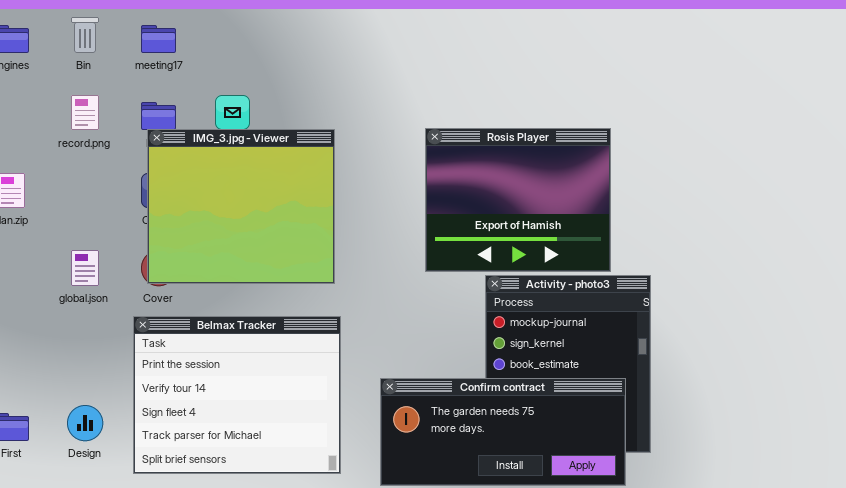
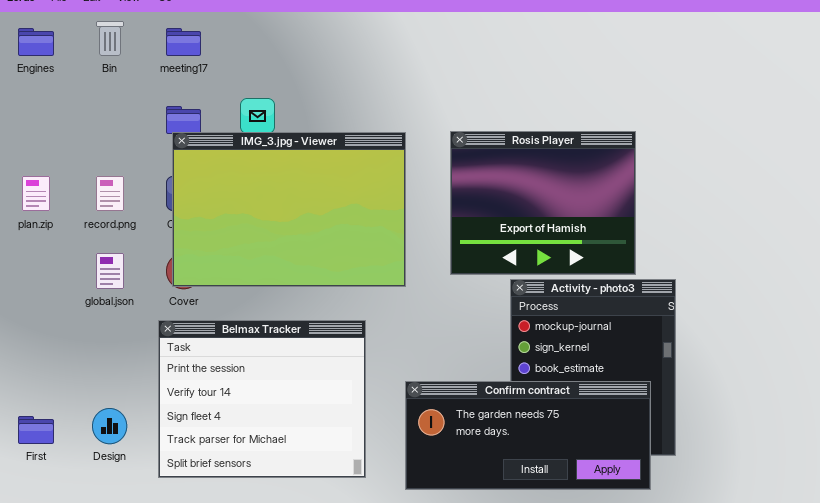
record.png: [71,95,99,130] -> [96,176,124,211], moved
IMG_3.jpg - Viewer: [147,129,335,284] -> [172,132,406,287], resized

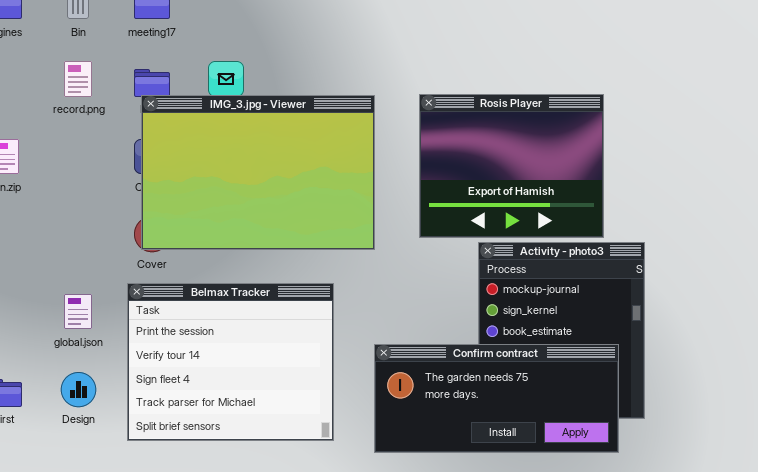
record.png: [96,176,124,211] -> [64,61,92,97], moved
global.json: [96,253,124,289] -> [64,294,92,329], moved

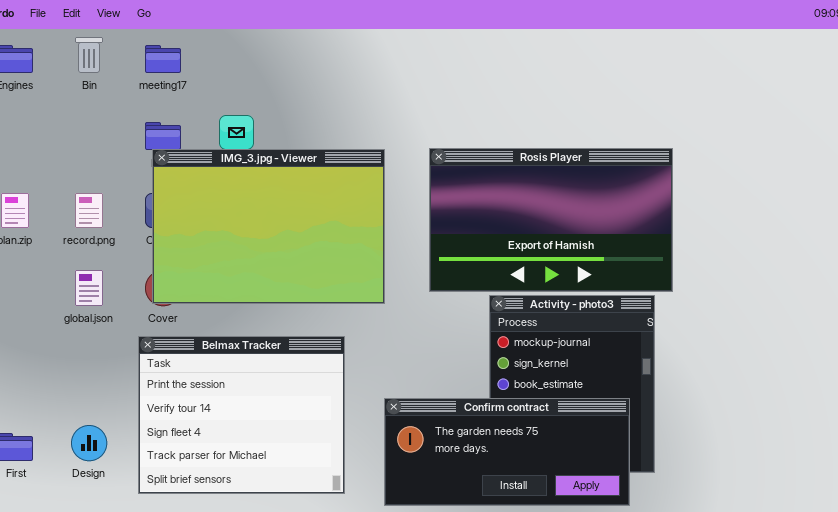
record.png: [64,61,92,97] -> [75,193,103,228], moved
Rosis Player: [419,94,604,238] -> [429,148,673,292], resized
global.json: [64,294,92,329] -> [75,270,103,306], moved

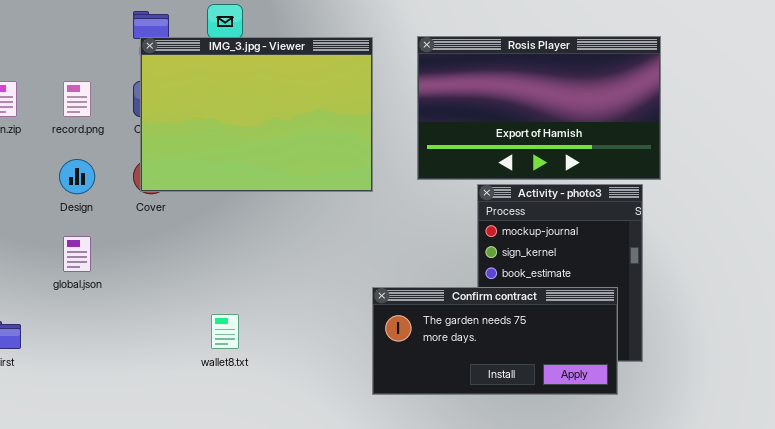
global.json: [75,270,103,306] -> [63,236,91,272], moved
Belmax Tracker: [138,336,345,494] -> none, closed
Design: [71,425,107,461] -> [59,159,95,194], moved

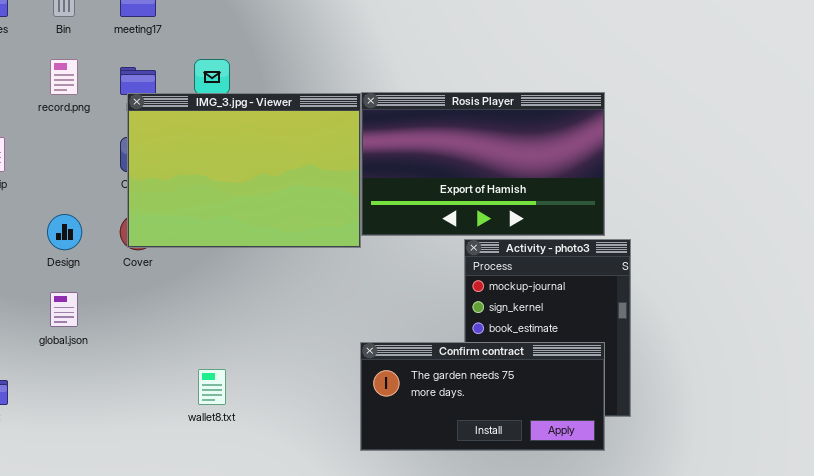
Rosis Player: [417,36,661,180] -> [361,92,605,236], moved
record.png: [63,81,91,117] -> [50,59,78,95], moved

